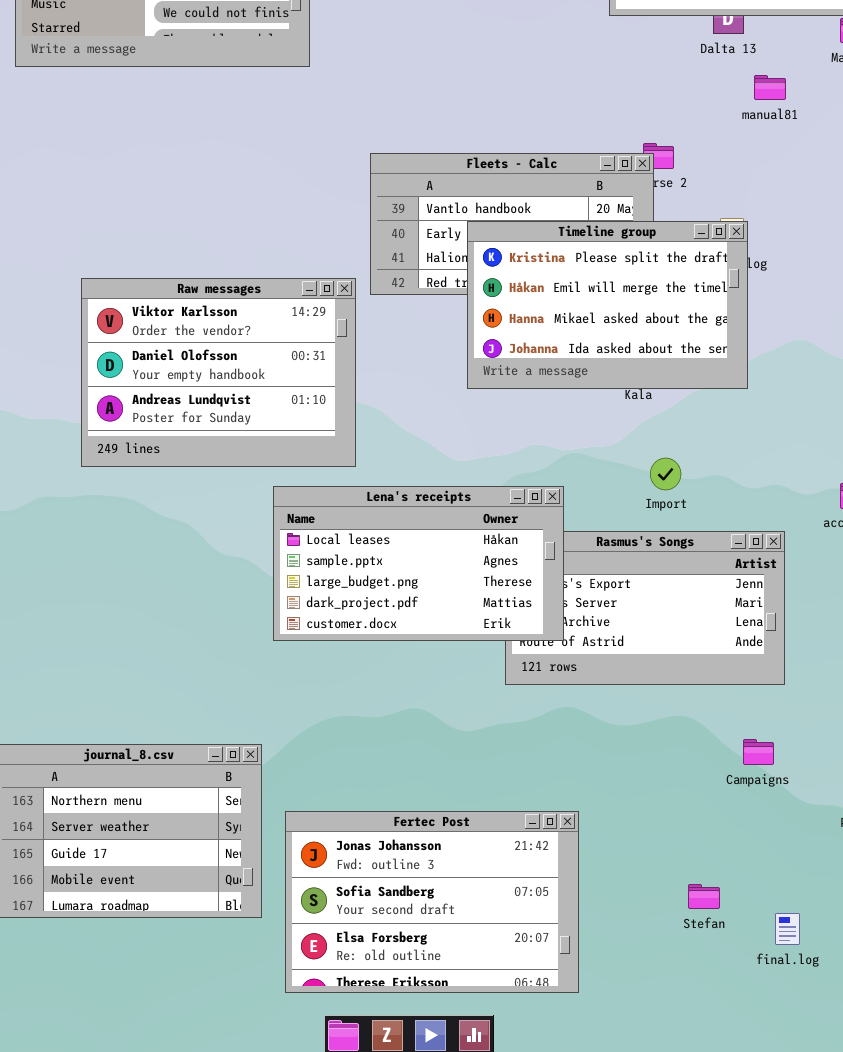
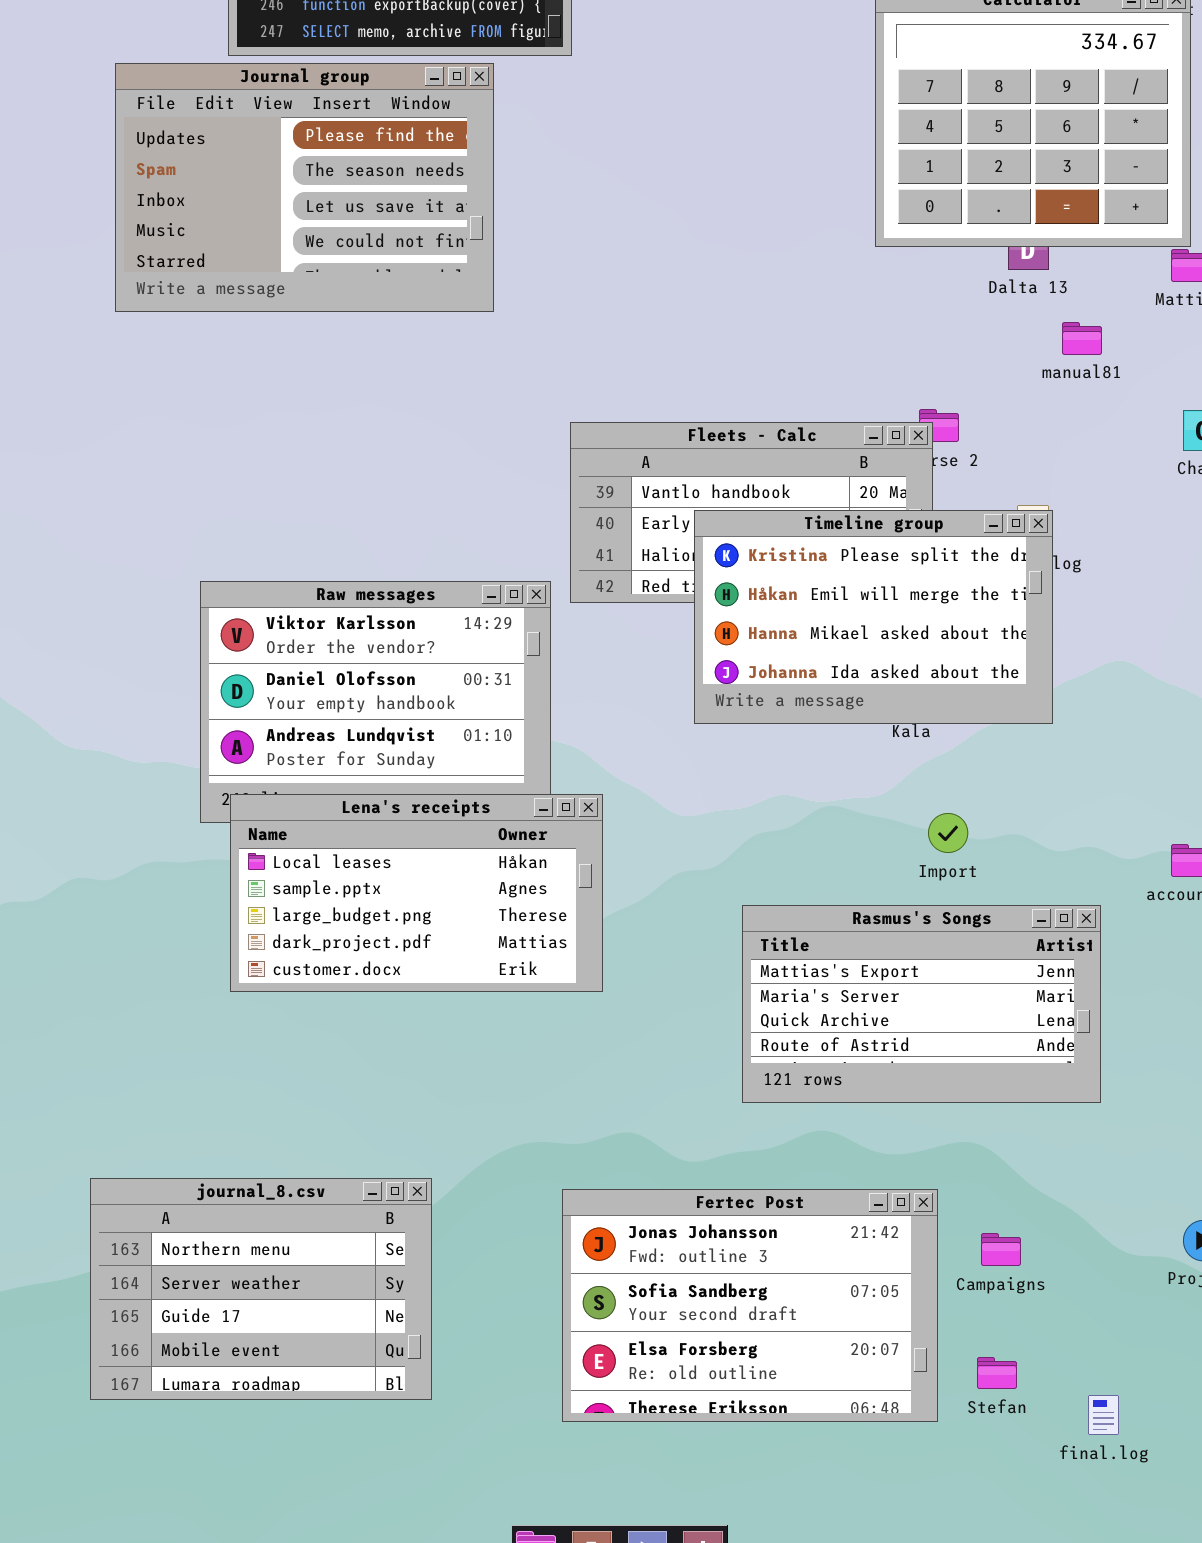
Lena's receipts: [273,486,564,641] -> [230,794,603,992], moved
Campaigns: [743,739,774,765] -> [981,1233,1021,1266], moved
Fertec Post: [285,811,579,993] -> [562,1189,938,1422], moved

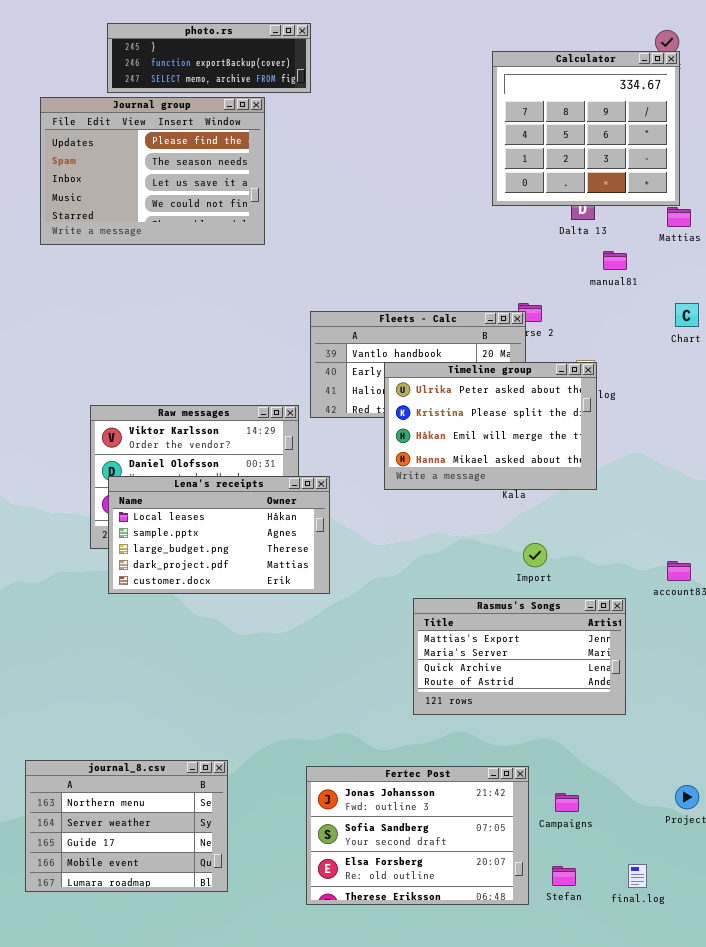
Timeline group: [694,510,1053,724] -> [384,362,597,490], scrolled up 1 row
Lena's receipts: [230,794,603,992] -> [108,476,330,594], moved
final.log: [1088,1395,1119,1435] -> [628,864,647,888], moved

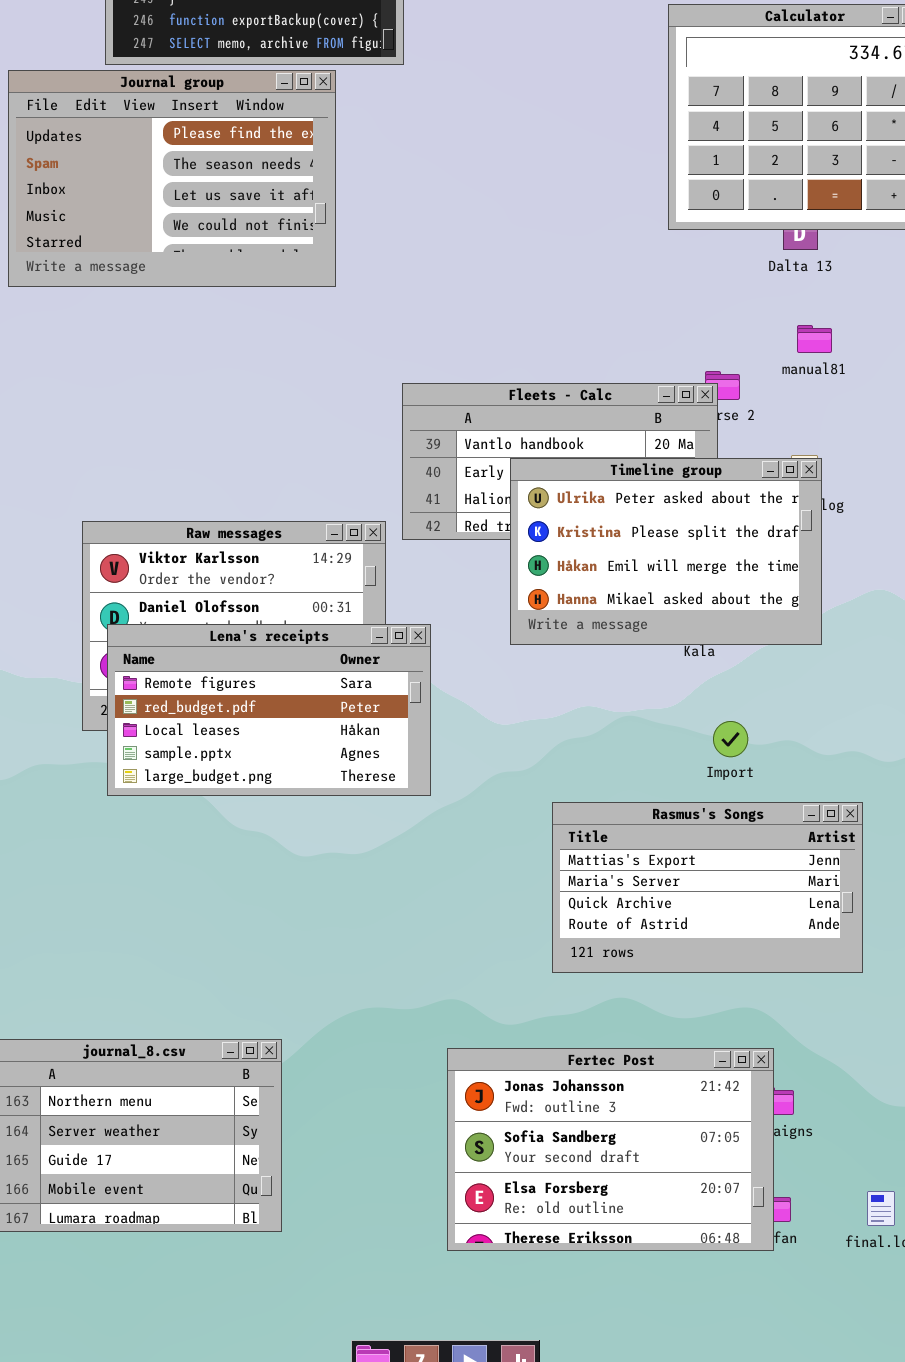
manual81: [603,251,627,270] -> [797,325,832,353], moved
Lena's receipts: [108,476,330,594] -> [107,624,431,796], scrolled up 2 rows
Fertec Post: [306,766,529,905] -> [447,1048,774,1251], moved

